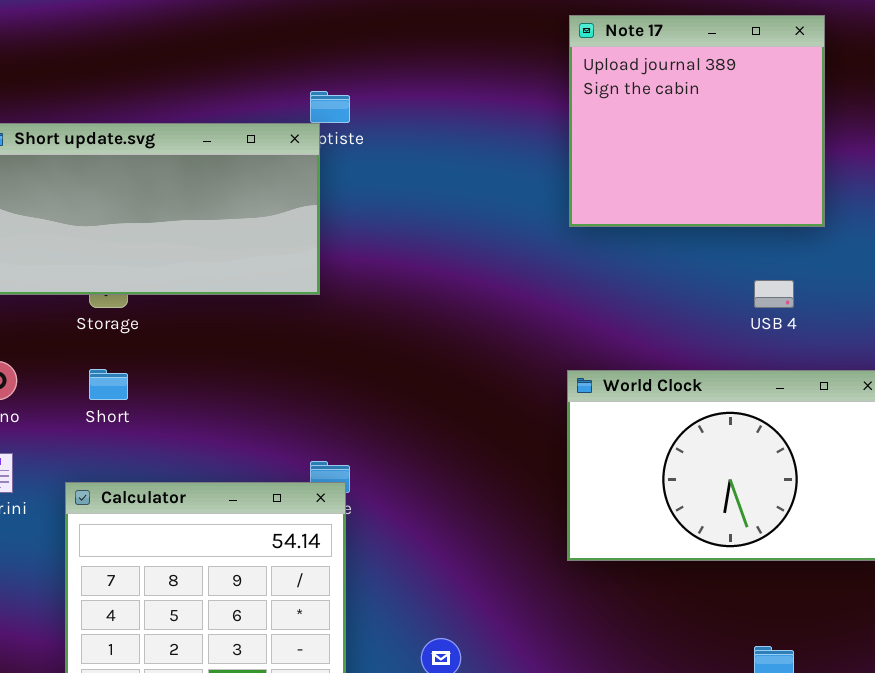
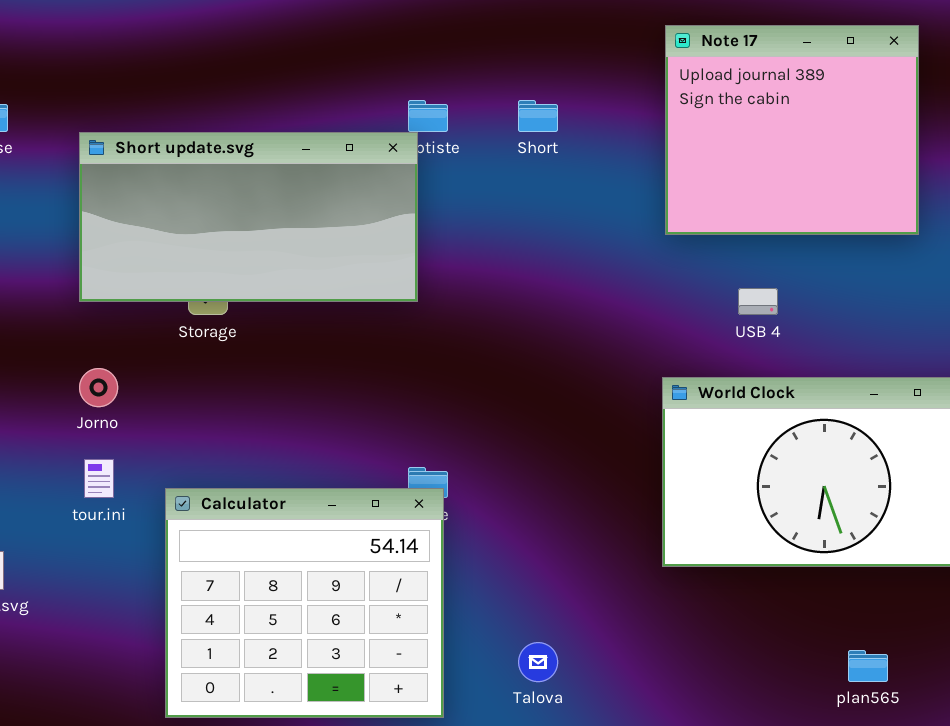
USB 4: [754,280,794,308] -> [738,288,778,315], moved
Short: [89,369,128,400] -> [518,100,558,132], moved

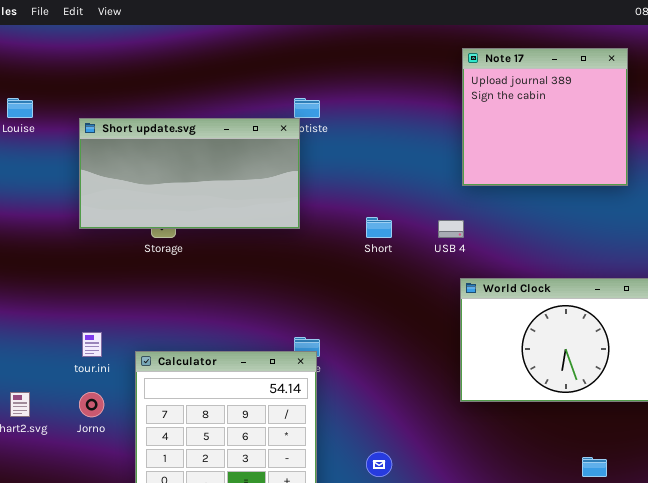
Short: [518,100,558,132] -> [366,217,392,238], moved
USB 4: [738,288,778,315] -> [438,220,464,238], moved
Jorno: [79,368,118,407] -> [79,392,104,417], moved

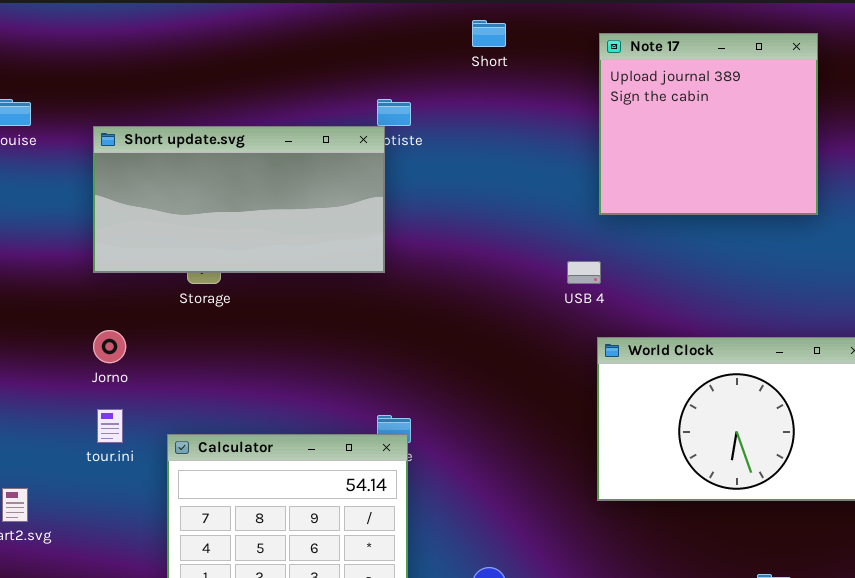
Short: [366,217,392,238] -> [472,20,506,47], moved
Jorno: [79,392,104,417] -> [93,330,126,363], moved

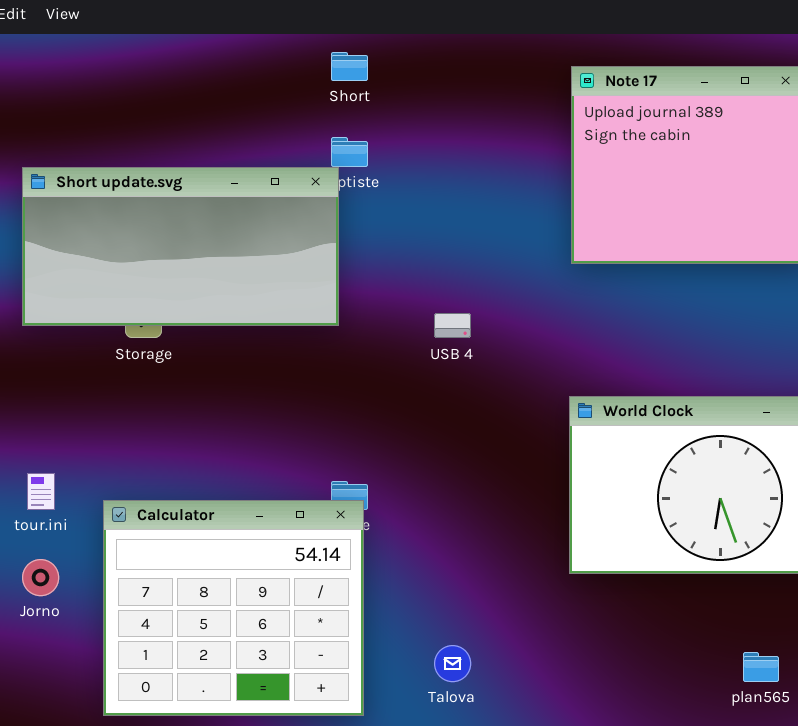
Short: [472,20,506,47] -> [331,52,368,81], moved
USB 4: [567,261,601,284] -> [434,313,471,338], moved
Jorno: [93,330,126,363] -> [22,559,59,596], moved

